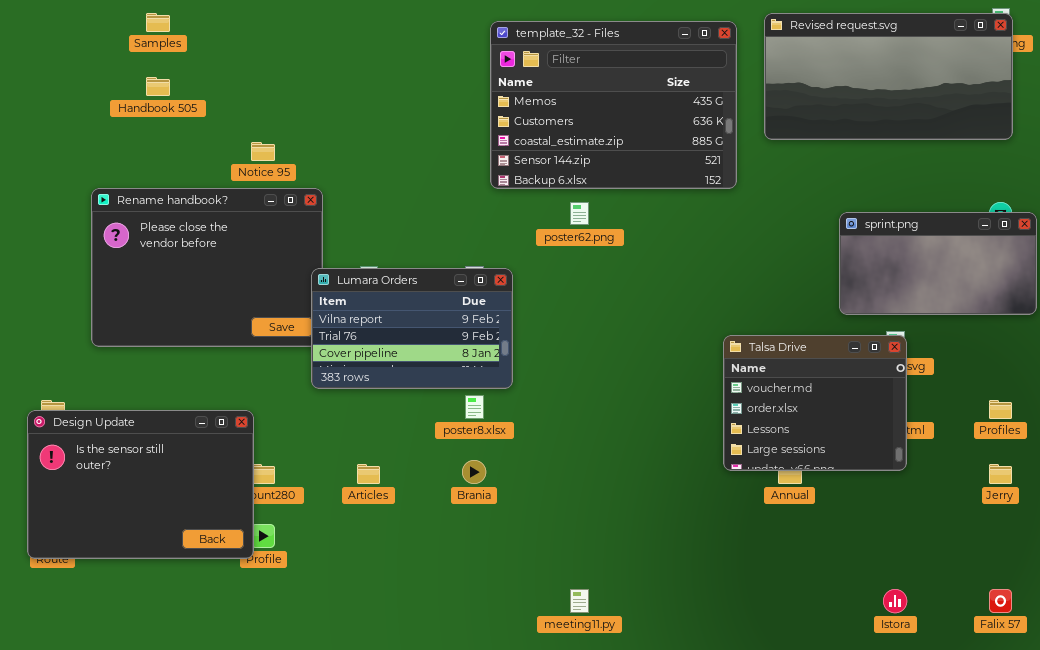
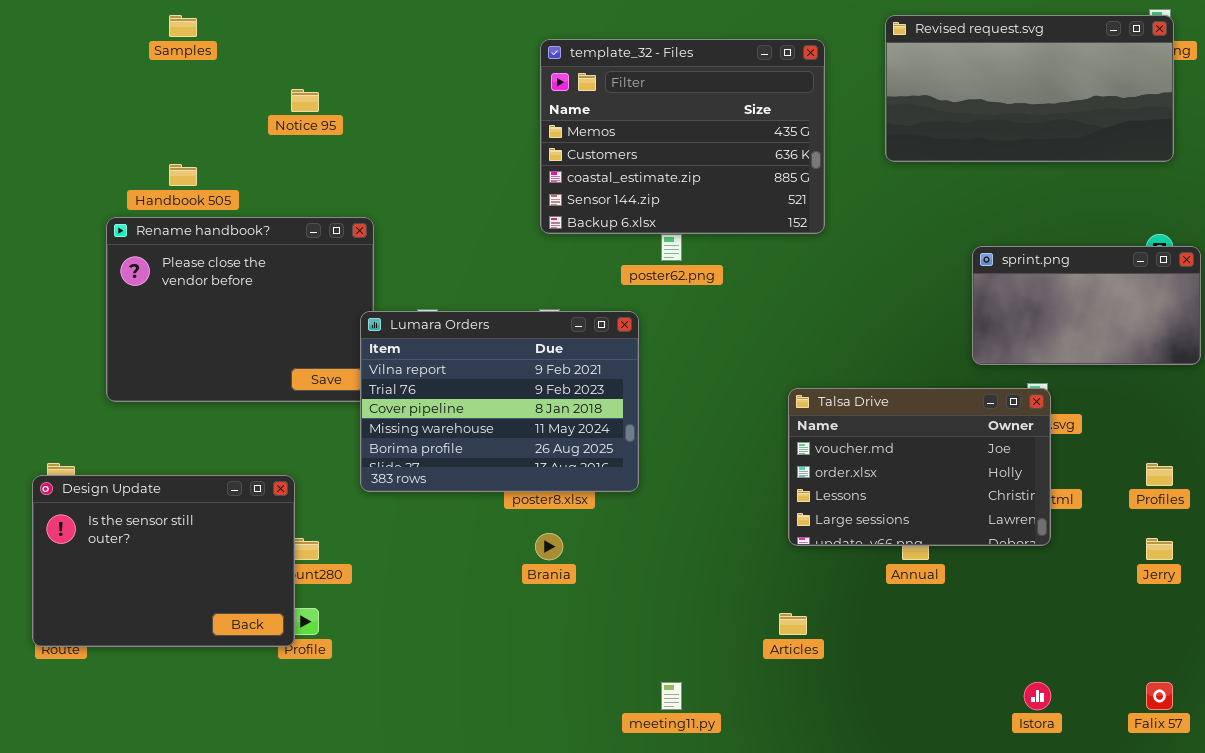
template_32 - Files: [490,21,737,189] -> [540,39,825,234], moved
Handbook 505: [146,77,170,96] -> [169,164,197,186], moved
Notice 95: [251,142,275,161] -> [291,89,319,112], moved
Lumara Orders: [311,268,513,389] -> [360,311,639,492], resized
Talsa Drive: [723,335,907,471] -> [788,388,1051,546], resized
Articles: [357,464,380,484] -> [779,613,807,635], moved

